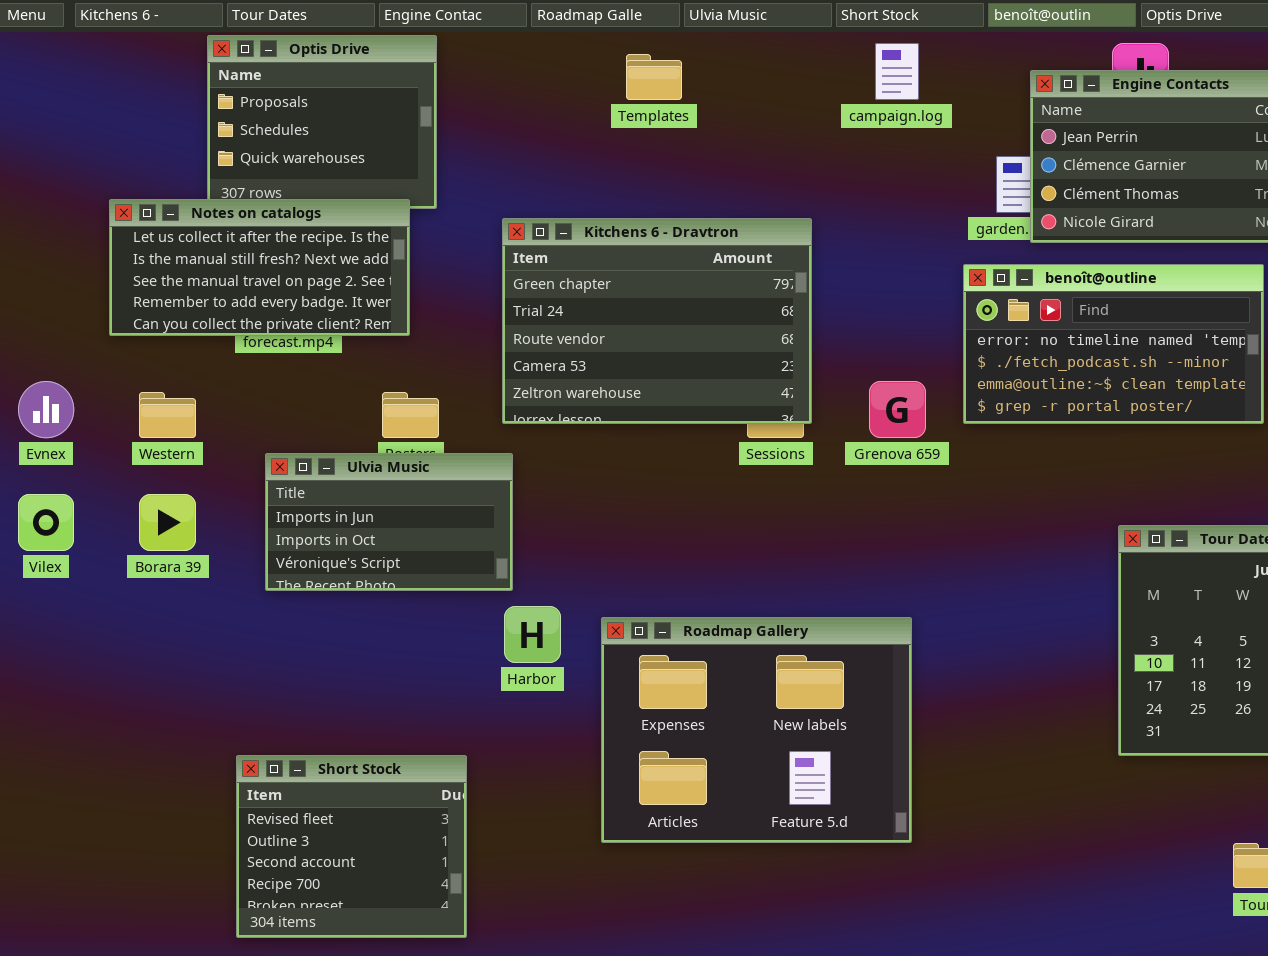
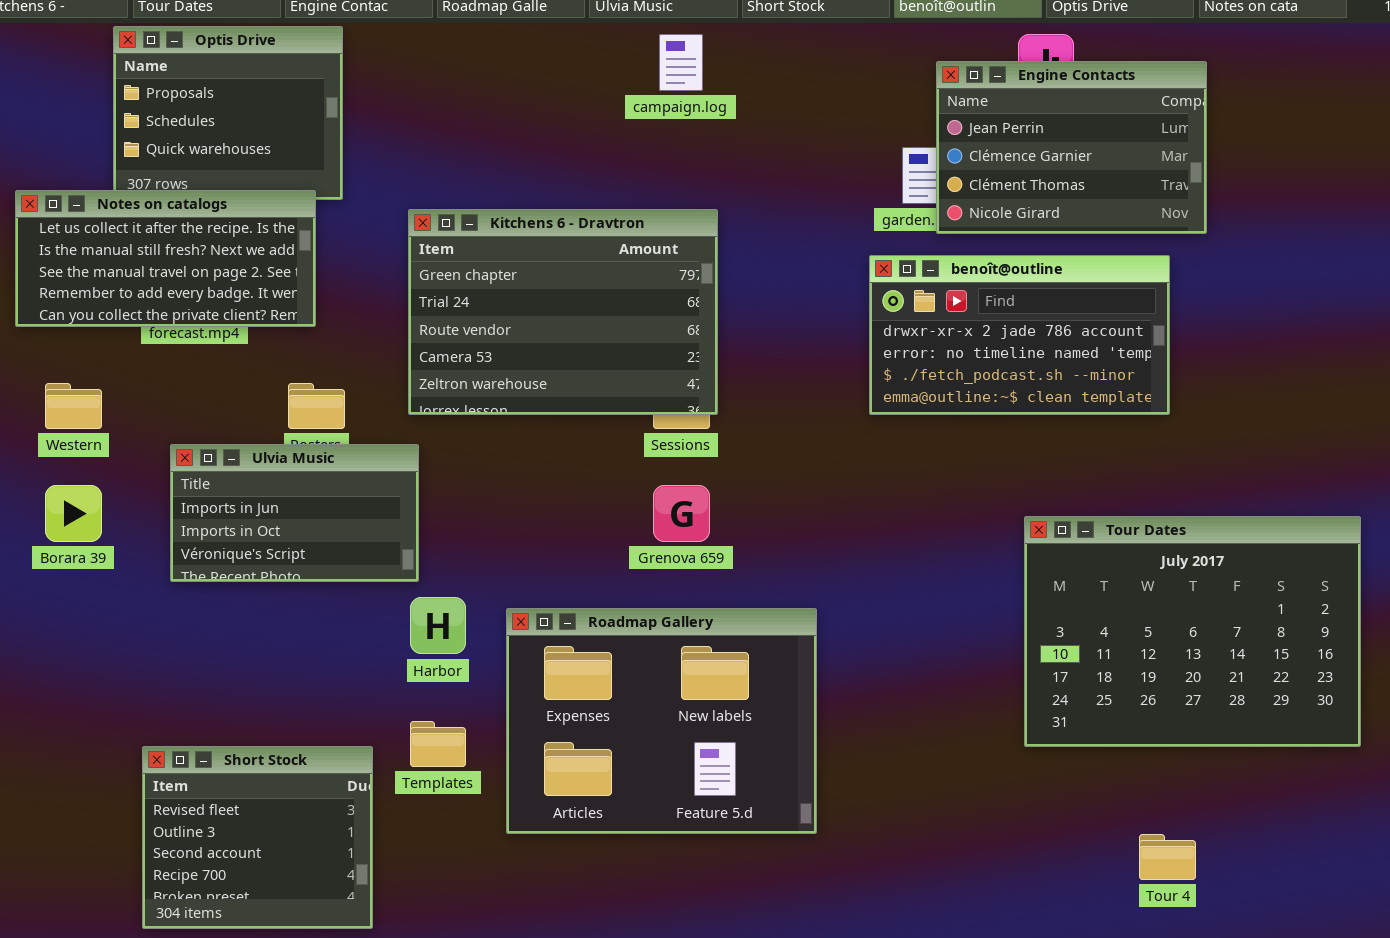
campaign.log: [875,43,919,100] -> [659,34,703,91], moved
Templates: [626,54,682,100] -> [410,721,466,767], moved
benoît@outline: [963,264,1264,424] -> [869,255,1170,415], scrolled up 1 row
Grenova 659: [869,381,926,438] -> [653,485,710,542], moved

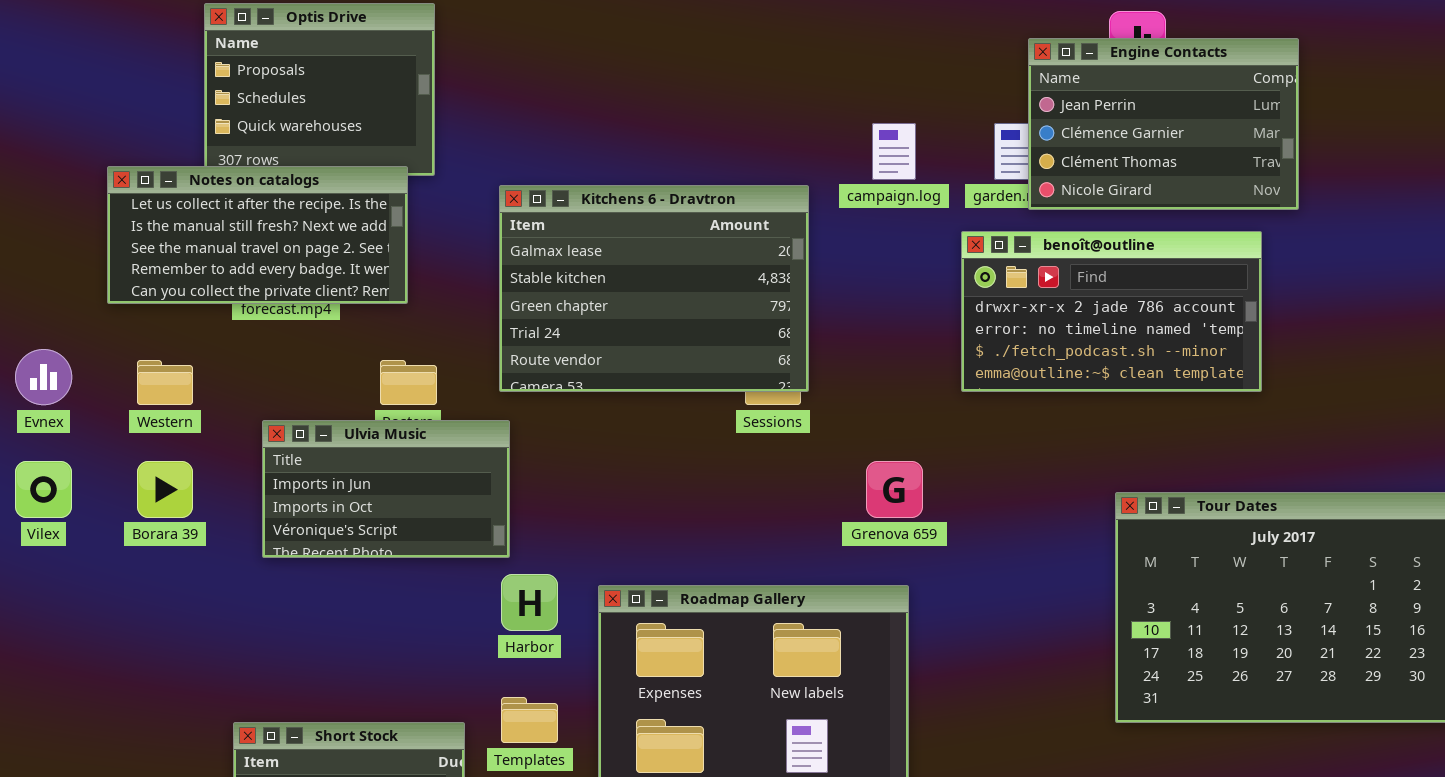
campaign.log: [659,34,703,91] -> [872,123,916,180], moved
Kitchens 6 - Dravtron: [408,209,718,415] -> [499,185,809,392], scrolled up 2 rows
Grenova 659: [653,485,710,542] -> [866,461,923,518], moved

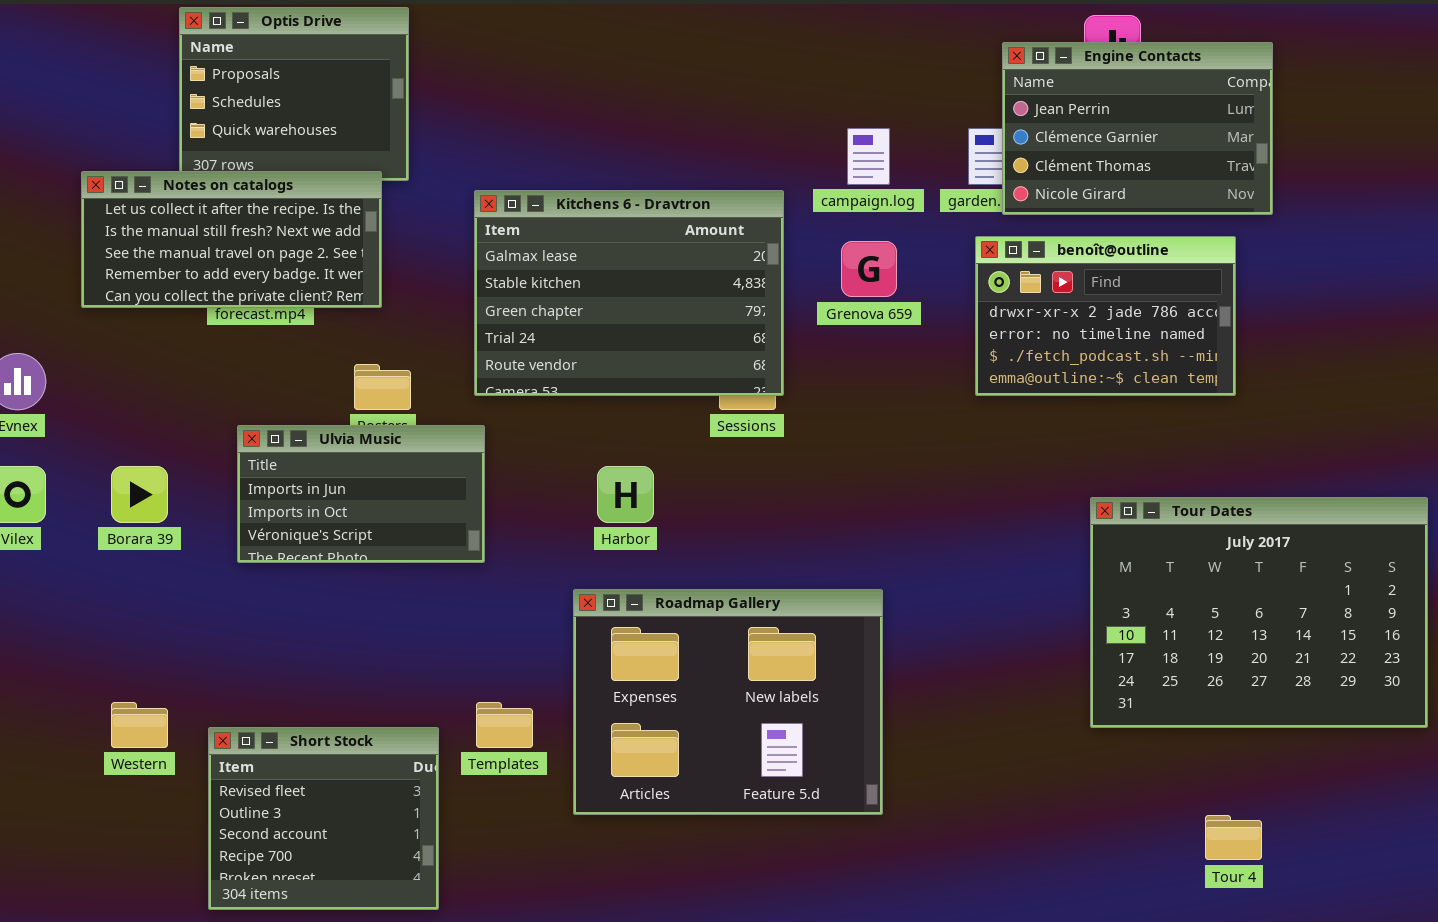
benoît@outline: [961,231,1262,392] -> [975,236,1236,396], resized
Western: [137,360,193,405] -> [111,702,168,748], moved
Grenova 659: [866,461,923,518] -> [841,241,897,297], moved
Harbor: [501,574,558,631] -> [597,466,654,523], moved

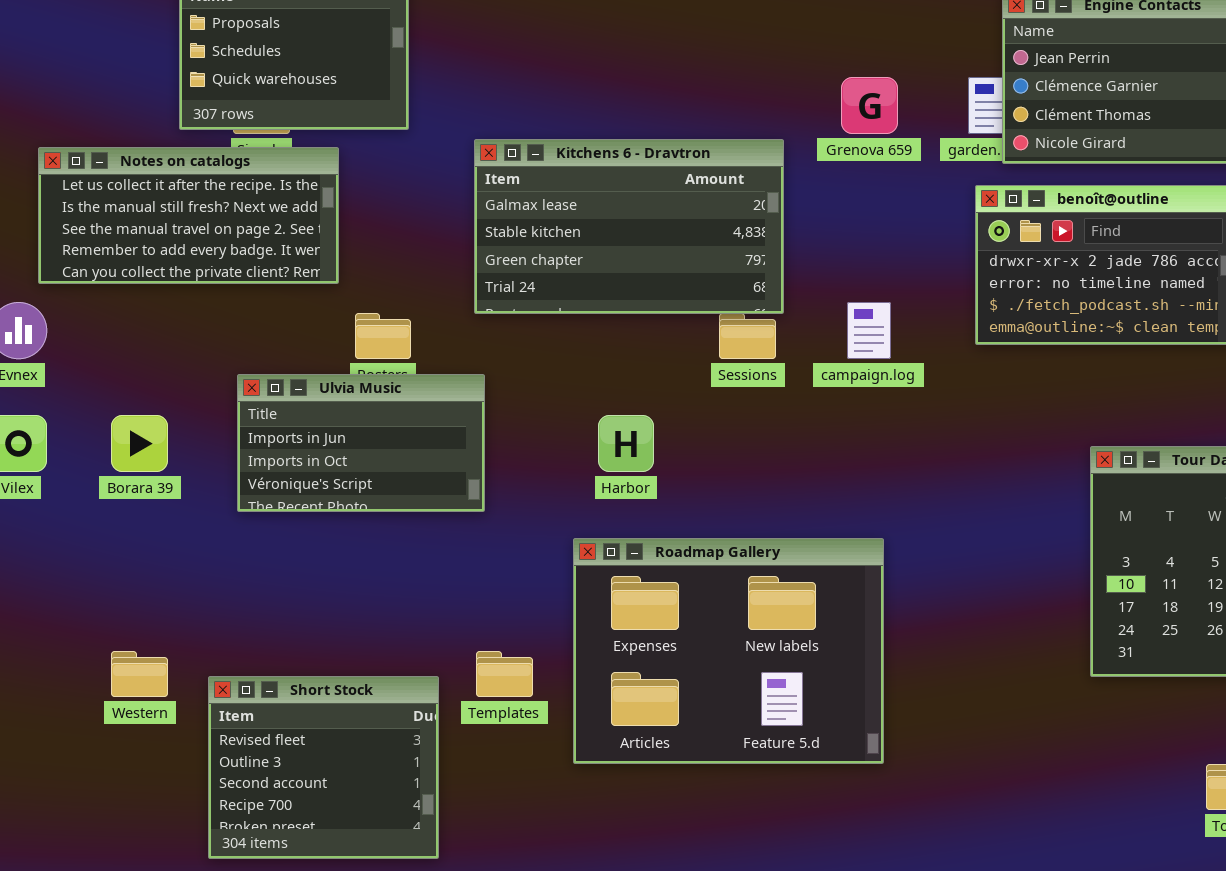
campaign.log: [847,128,890,185] -> [847,302,891,359], moved
Notes on catalogs: [81,171,382,308] -> [38,147,339,284], moved
Kitchens 6 - Dravtron: [474,190,784,396] -> [474,139,784,314], resized
Grenova 659: [841,241,897,297] -> [841,77,898,134], moved

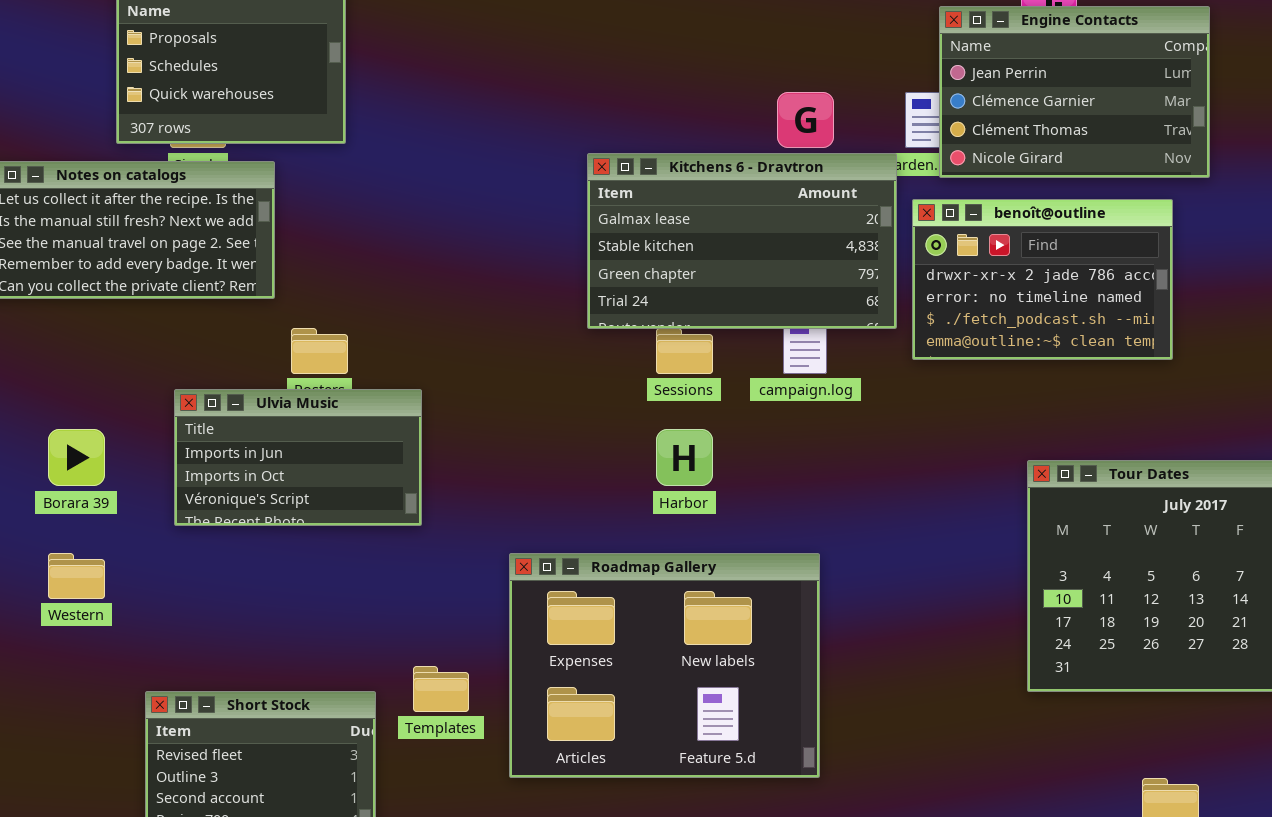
Kitchens 6 - Dravtron: [474,139,784,314] -> [587,153,897,329], moved
Harbor: [598,415,654,472] -> [656,429,713,486], moved
Western: [111,651,168,697] -> [48,553,105,599], moved

